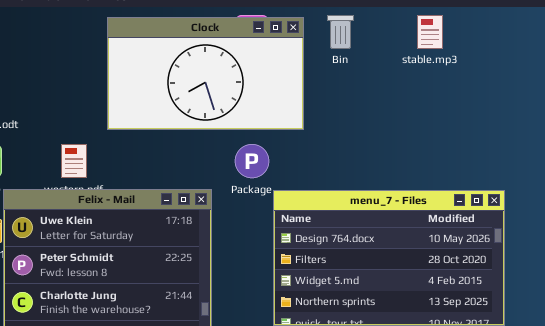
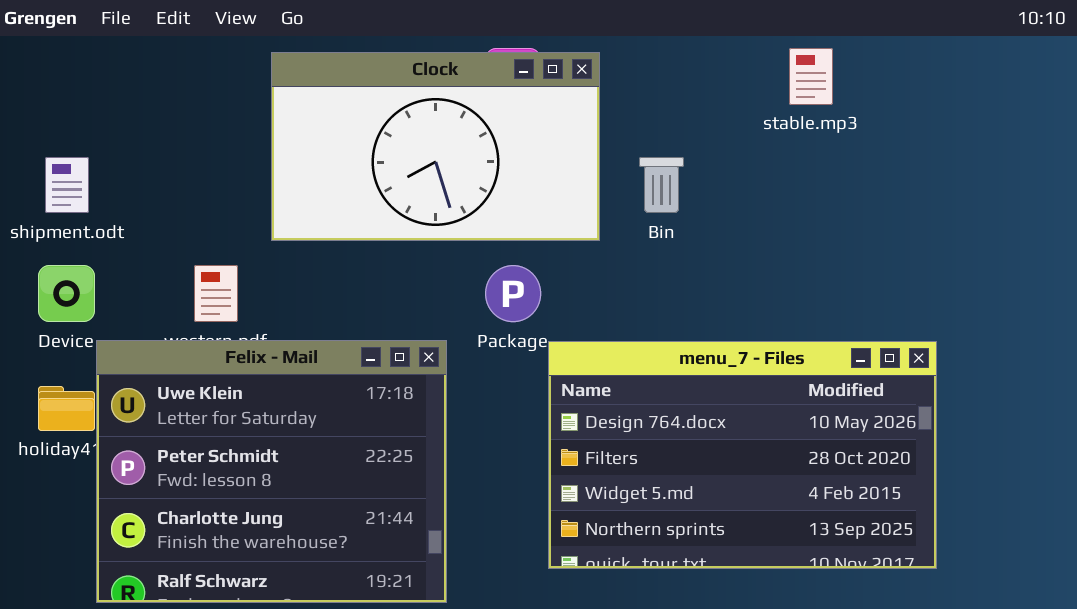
Bin: [327,15,354,49] -> [639,157,684,213], moved

